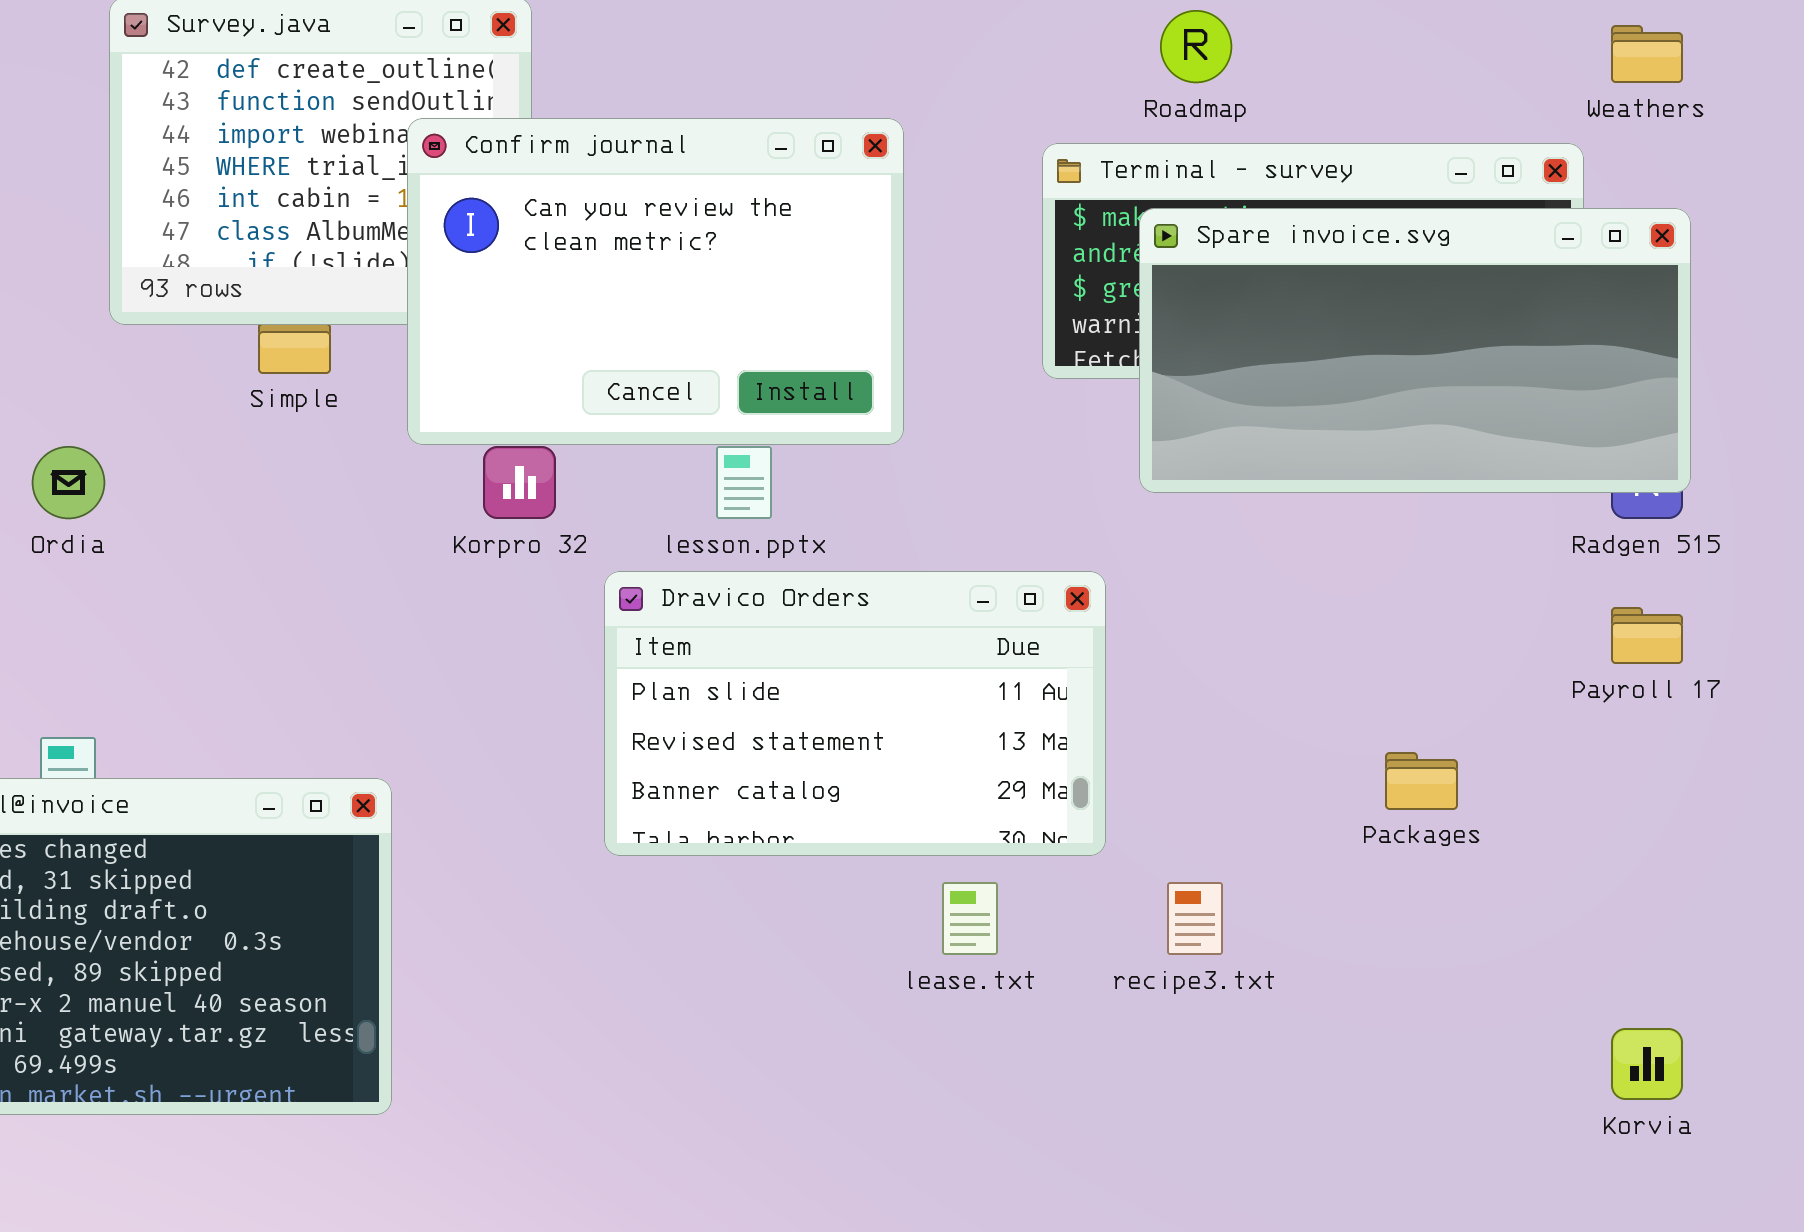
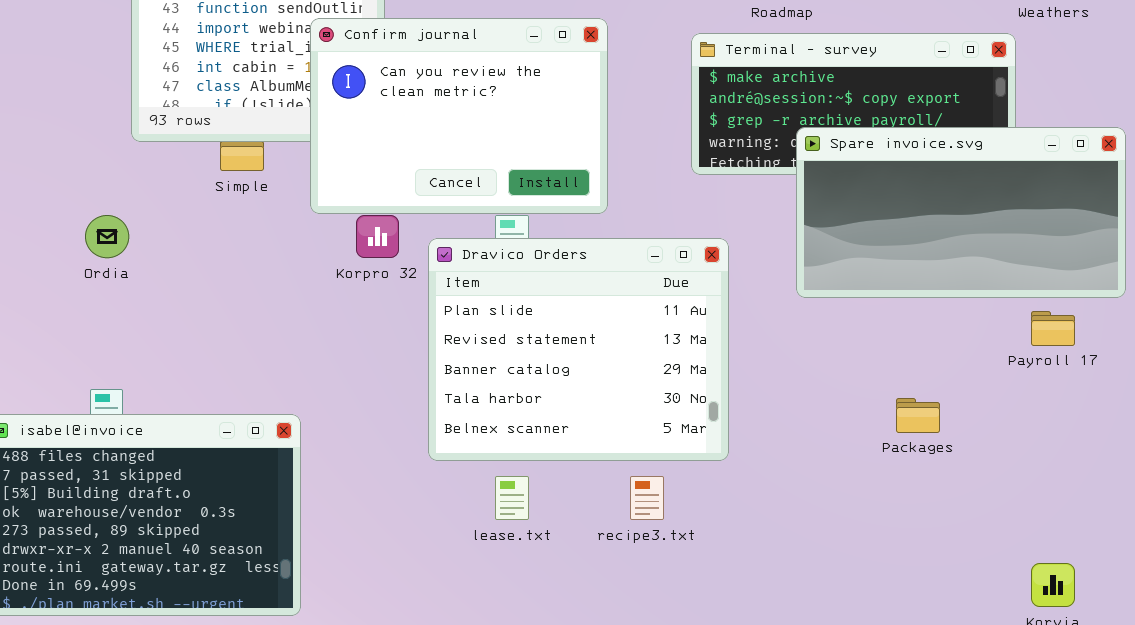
Spare invoice.svg: [1139,208,1691,493] -> [796,127,1126,298], moved
Dravico Orders: [604,571,1106,856] -> [428,238,729,461], resized
lease.txt: [942,882,998,955] -> [495,476,529,520], moved
recipe3.txt: [1167,882,1223,955] -> [630,476,664,520], moved

